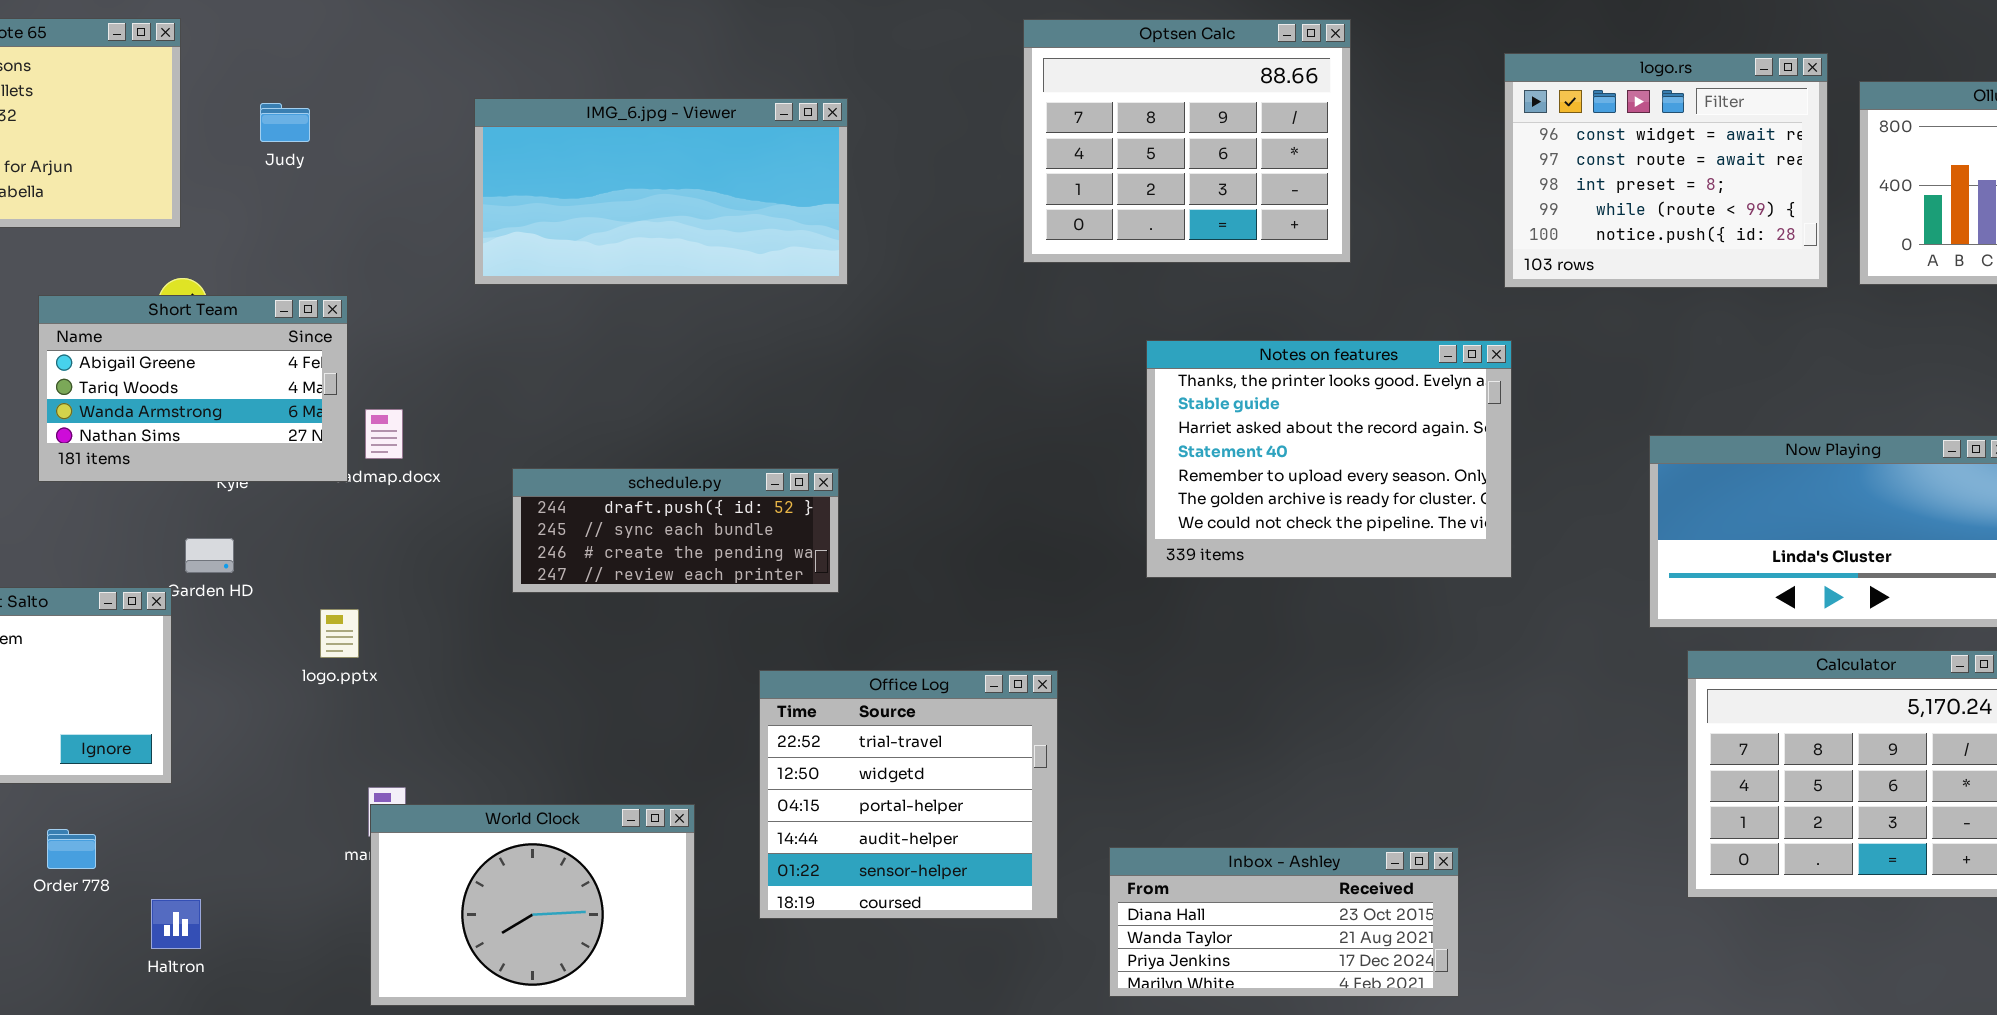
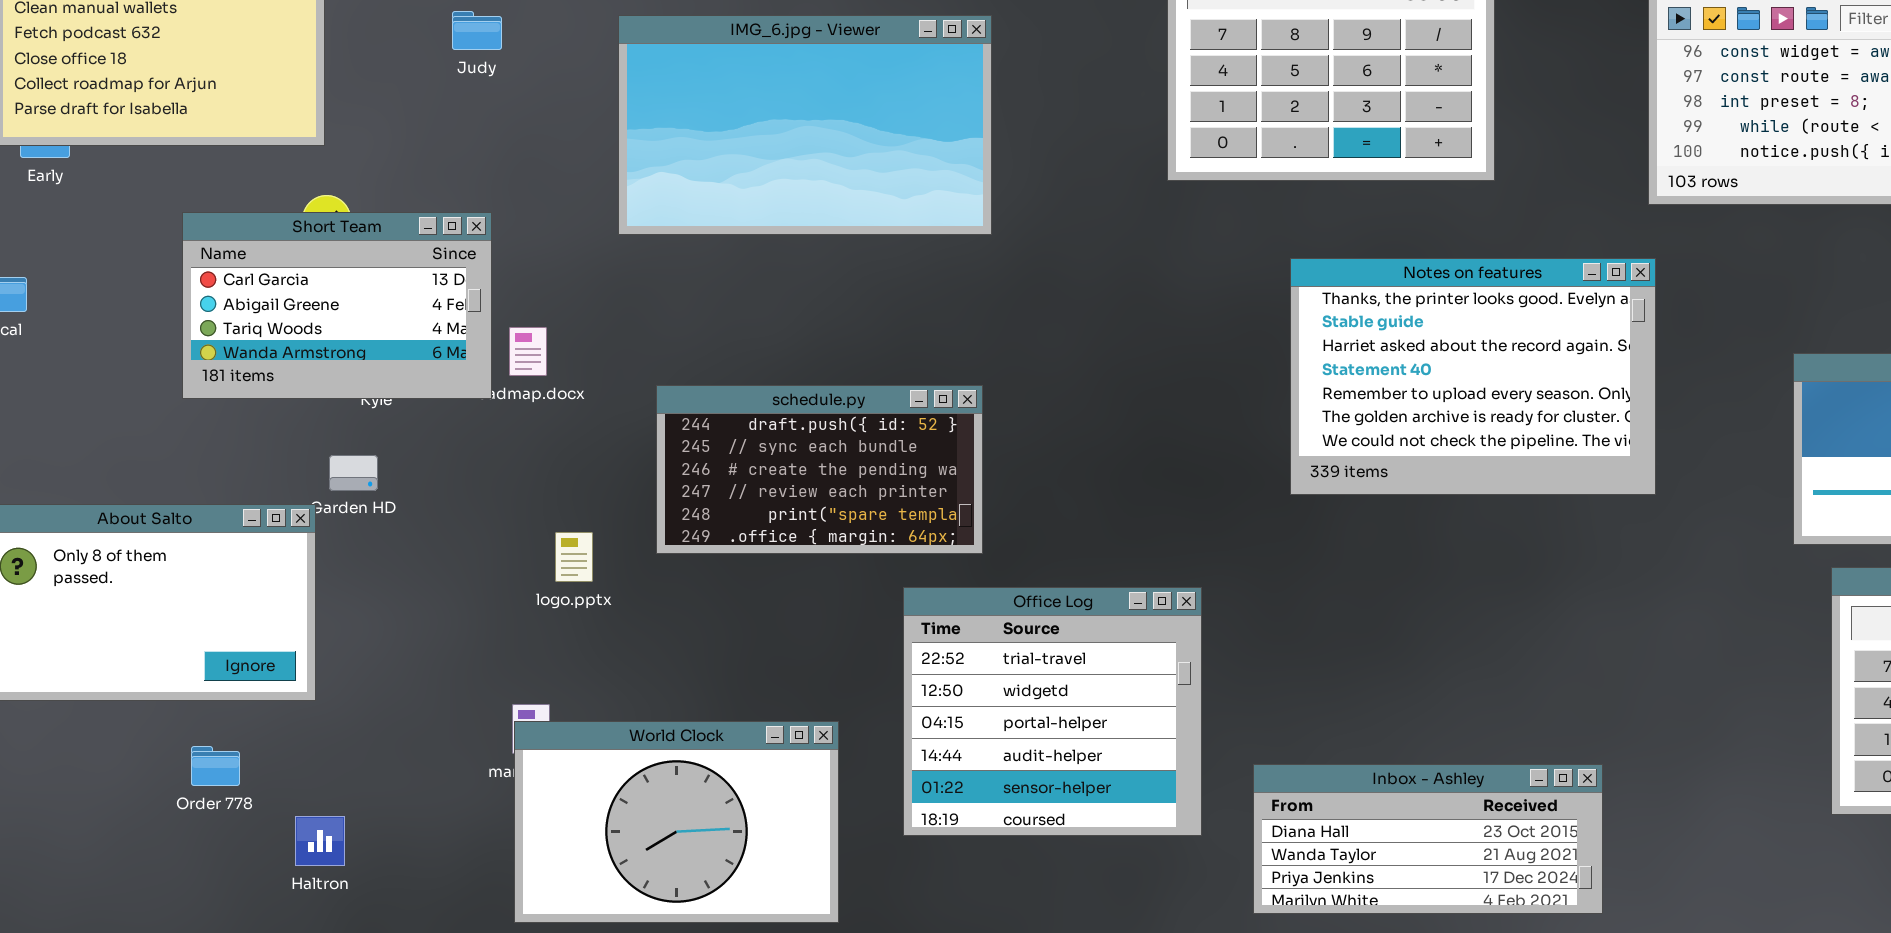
IMG_6.jpg - Viewer: [474,98,848,285] -> [618,15,992,235], resized
Judy: [260,103,310,142] -> [452,11,502,50], moved
Short Team: [38,295,348,482] -> [182,212,492,399], scrolled up 1 row
schedule.py: [512,468,839,593] -> [656,385,983,554], resized
logo.pptx: [320,609,359,658] -> [555,532,593,582], moved

